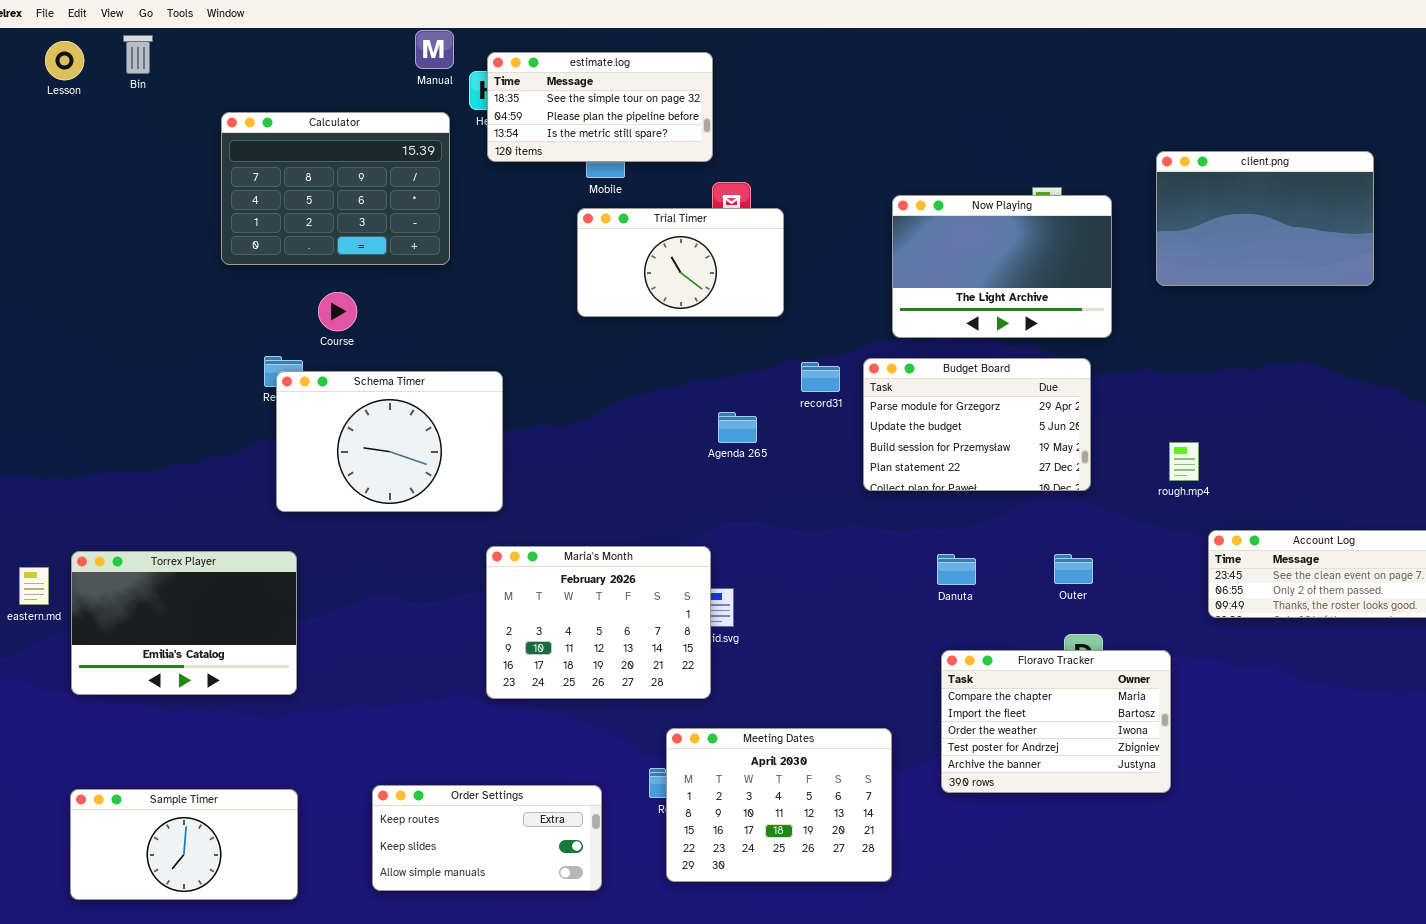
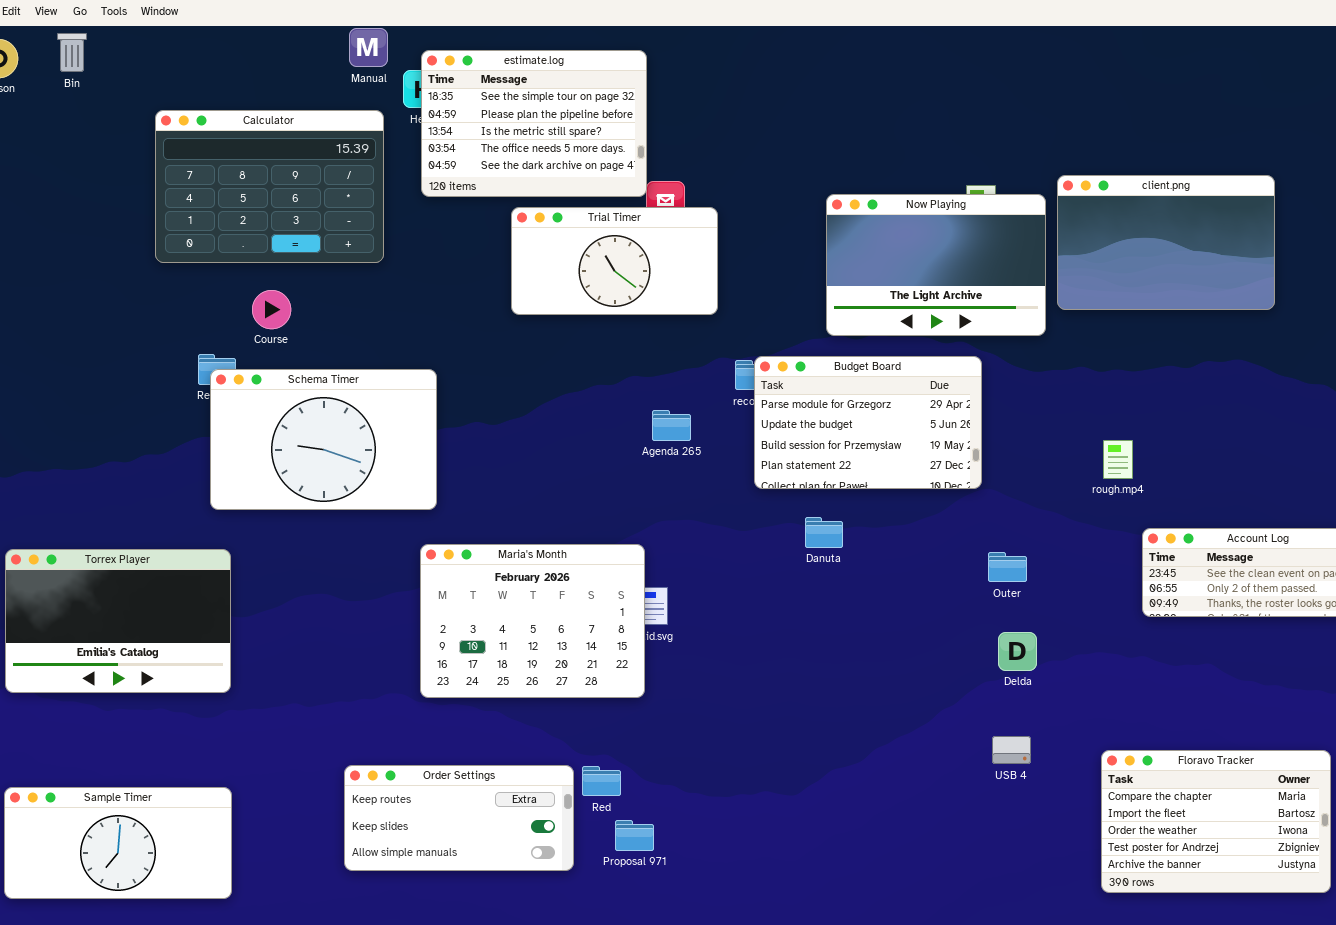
estimate.log: [487,52,713,162] -> [421,50,647,197], resized
client.png: [1156,151,1374,286] -> [1057,175,1275,310], moved
Budget Board: [863,358,1091,491] -> [754,356,982,489], moved
Danuta: [937,554,976,585] -> [805,517,843,548], moved
Floravo Tracker: [941,650,1171,793] -> [1101,750,1331,893], moved
Meeting Dates: [666,728,892,882] -> none, closed
Order Settings: [372,785,602,891] -> [344,765,574,871], moved

